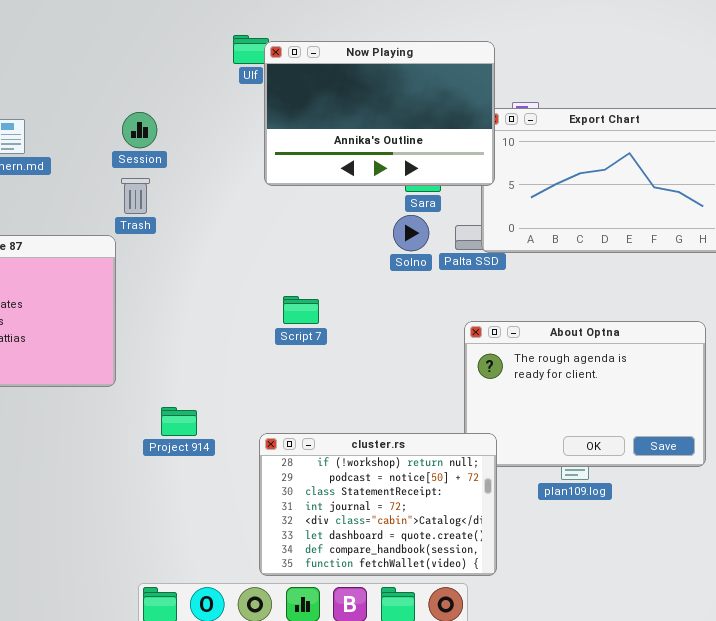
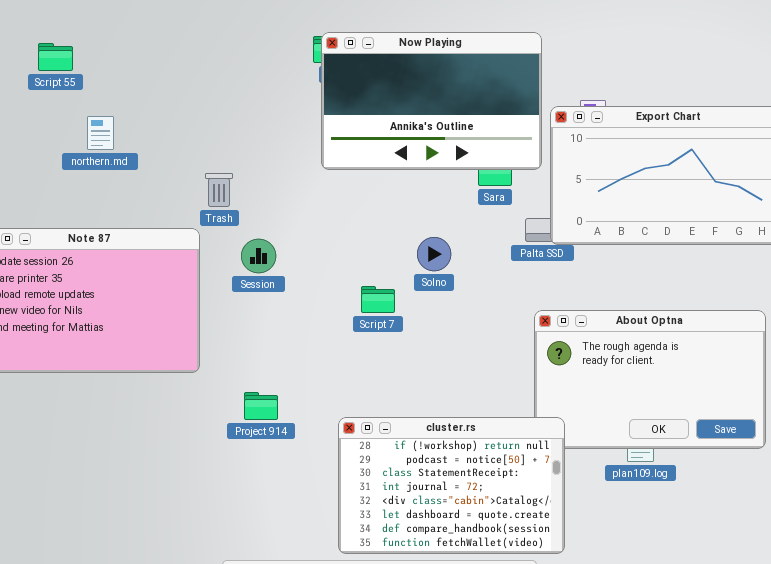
Now Playing: [264,41,495,186] -> [321,32,542,170], moved
Session: [122,112,157,148] -> [241,239,276,273], moved
Solno: [393,215,429,251] -> [417,237,451,271], moved

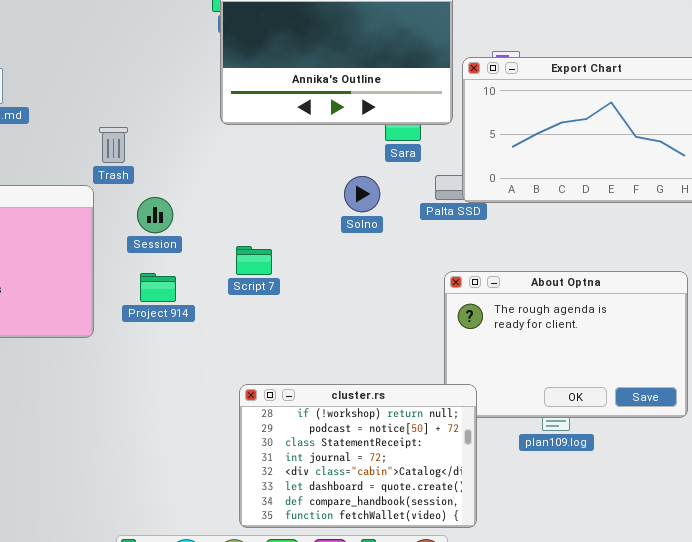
Solno: [417,237,451,271] -> [344,176,380,212], moved
Script 7: [361,286,395,313] -> [236,246,272,275], moved
Project 914: [244,392,278,420] -> [140,273,176,302], moved

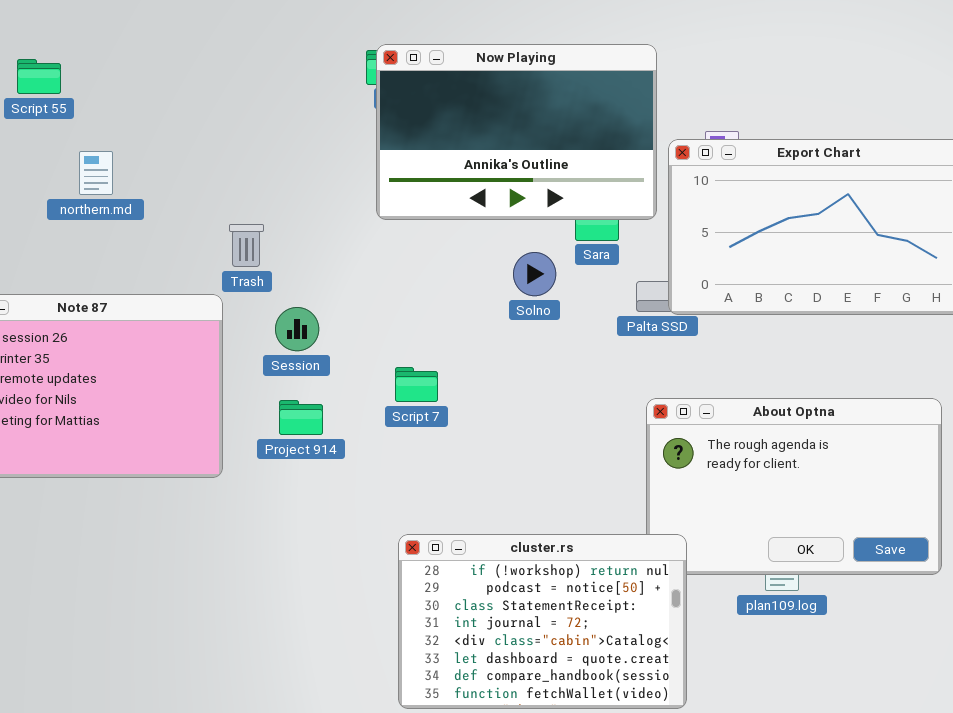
Solno: [344,176,380,212] -> [513,252,556,296], moved

